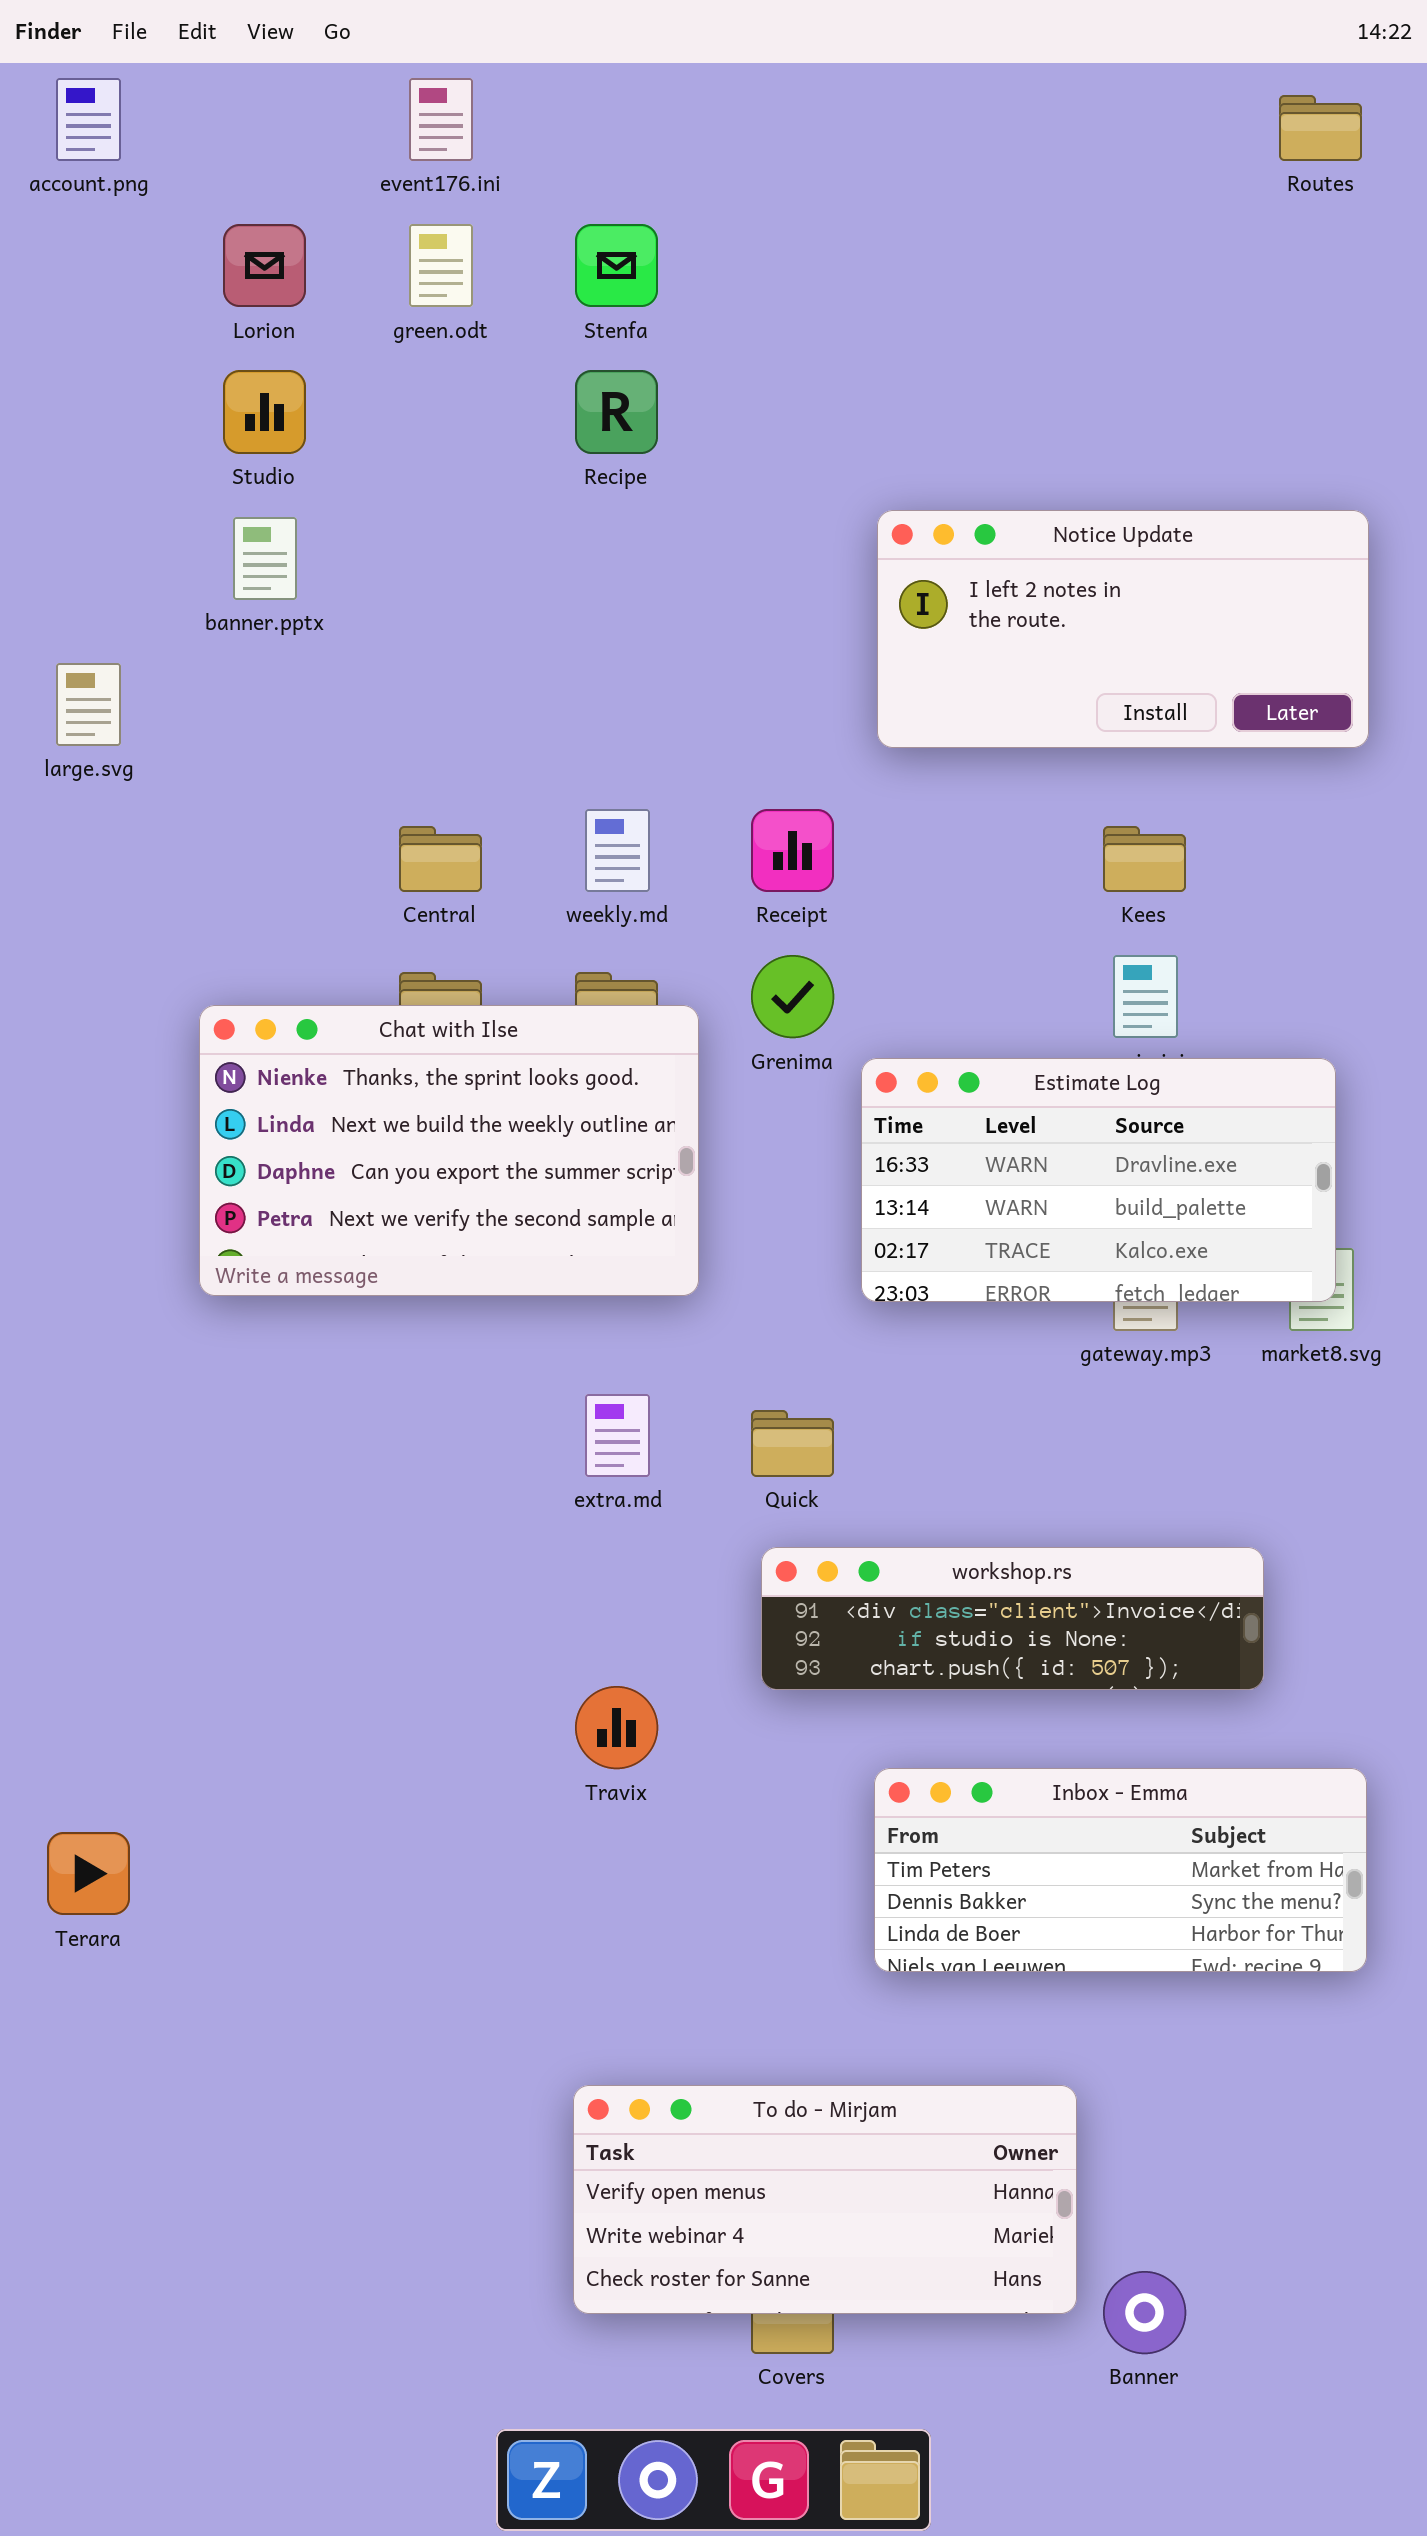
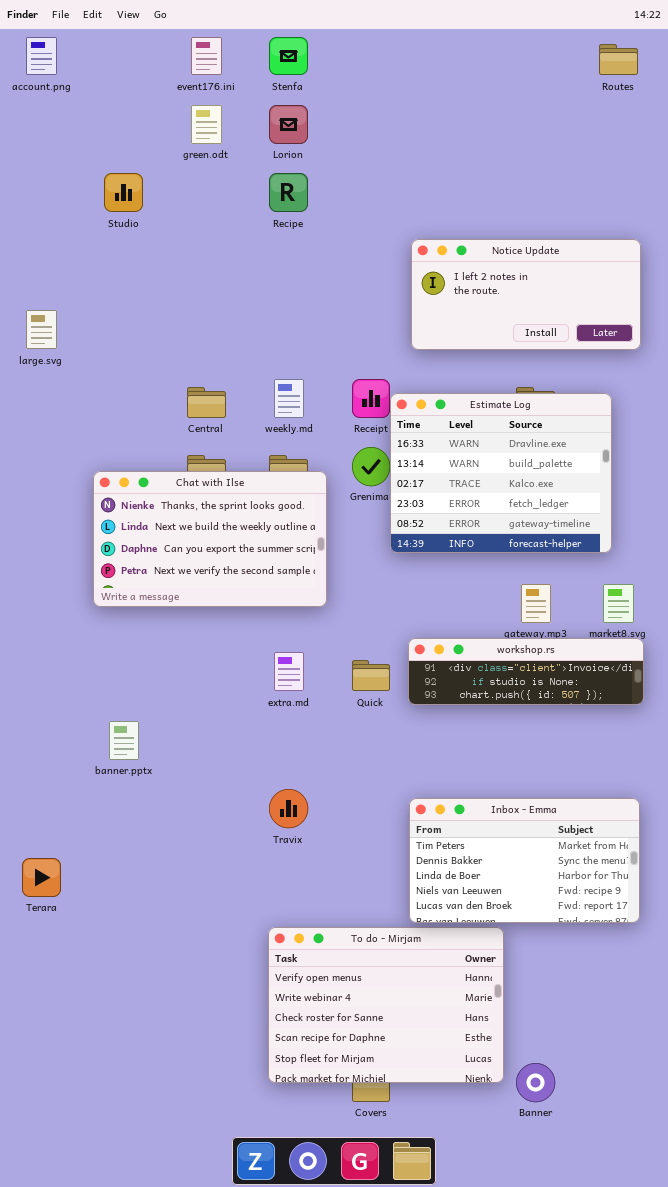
Lorion: [223,224,306,307] -> [269,105,308,144], moved
Stenfa: [575,224,658,307] -> [269,37,308,75], moved
banner.pptx: [233,517,297,600] -> [109,721,139,760], moved
Estimate Log: [861,1058,1336,1302] -> [390,393,612,553], moved, resized
workshop.rs: [761,1547,1264,1690] -> [408,638,644,705], moved
Inbox - Emma: [874,1768,1367,1972] -> [409,798,640,923], resized
To do - Mirjam: [573,2085,1077,2314] -> [268,927,504,1083], resized

